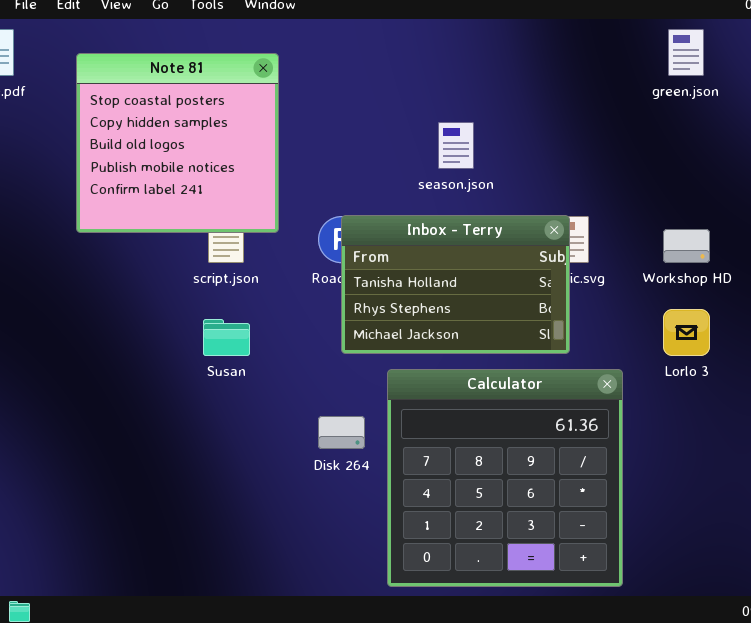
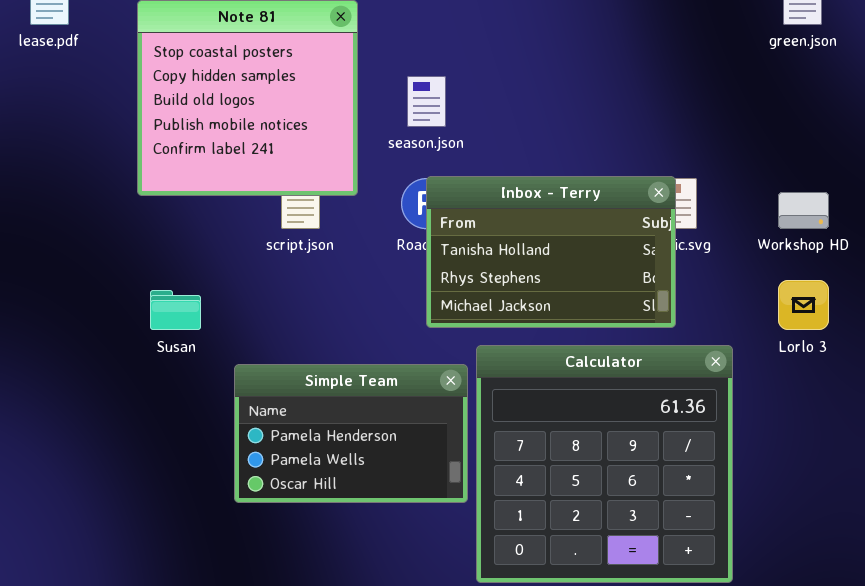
season.json: [438,122,474,169] -> [407,76,446,127], moved
Susan: [203,319,250,356] -> [150,290,201,330], moved
Simple Team: none -> [234,364,468,503], opened

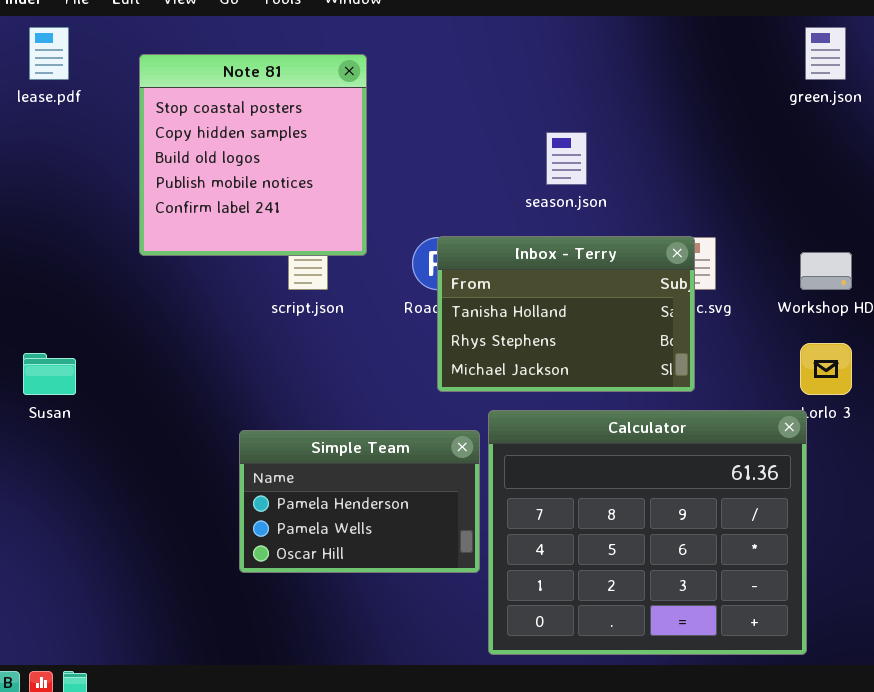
season.json: [407,76,446,127] -> [546,132,587,185], moved
Susan: [150,290,201,330] -> [23,353,76,395], moved
Calculator: [476,345,733,583] -> [488,410,807,655], resized

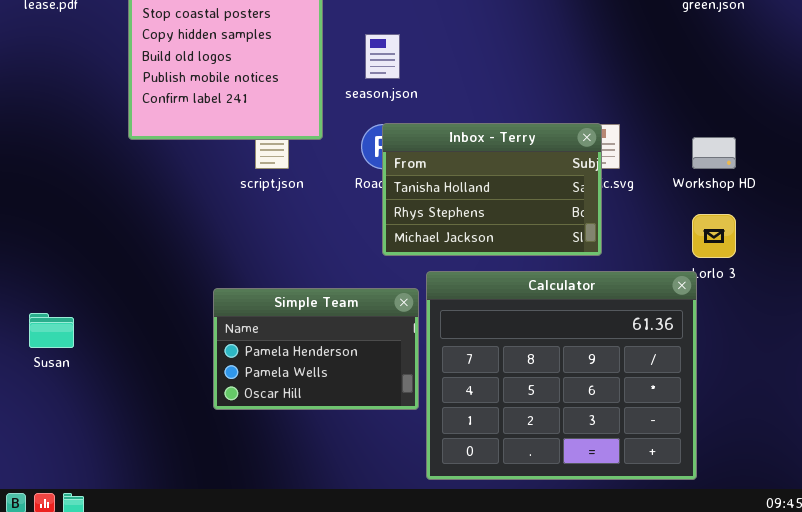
season.json: [546,132,587,185] -> [365,34,400,79], moved
Susan: [23,353,76,395] -> [29,313,74,348], moved

